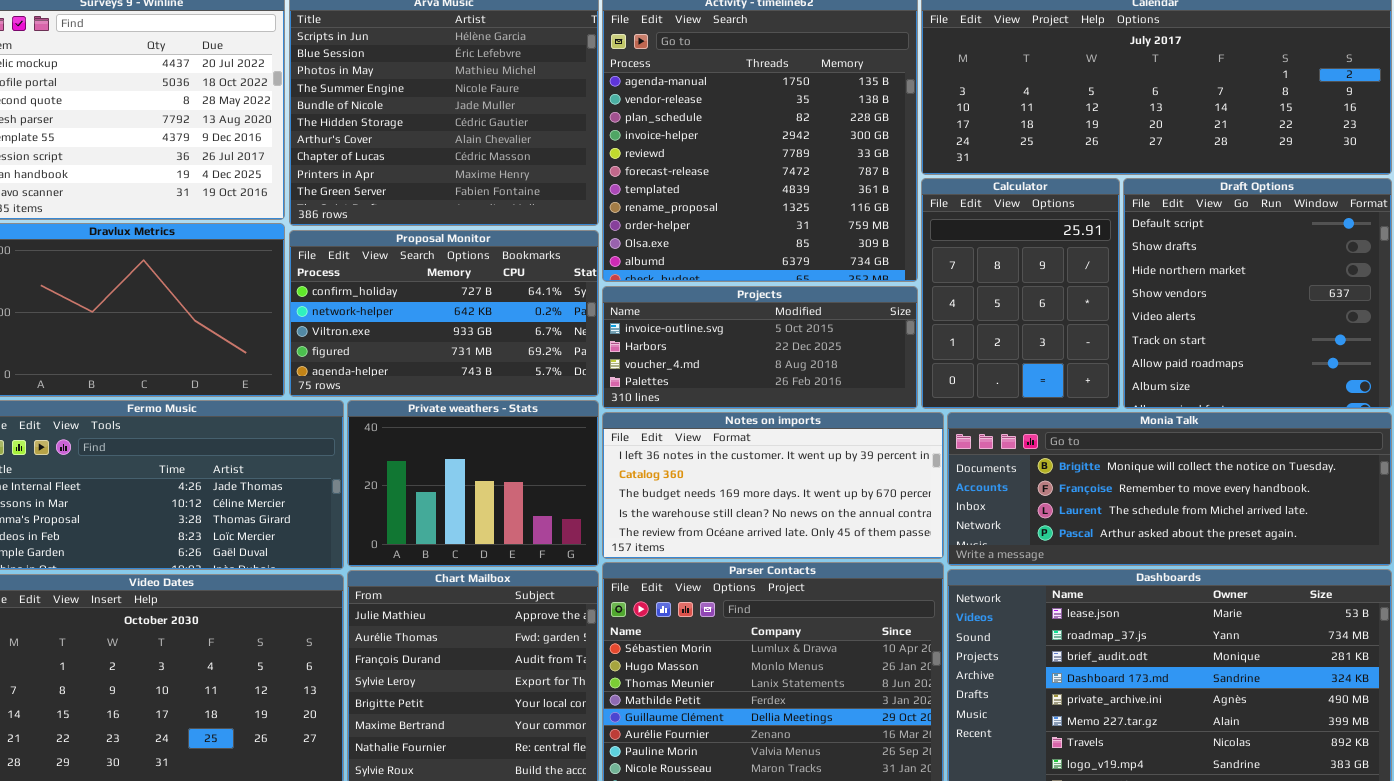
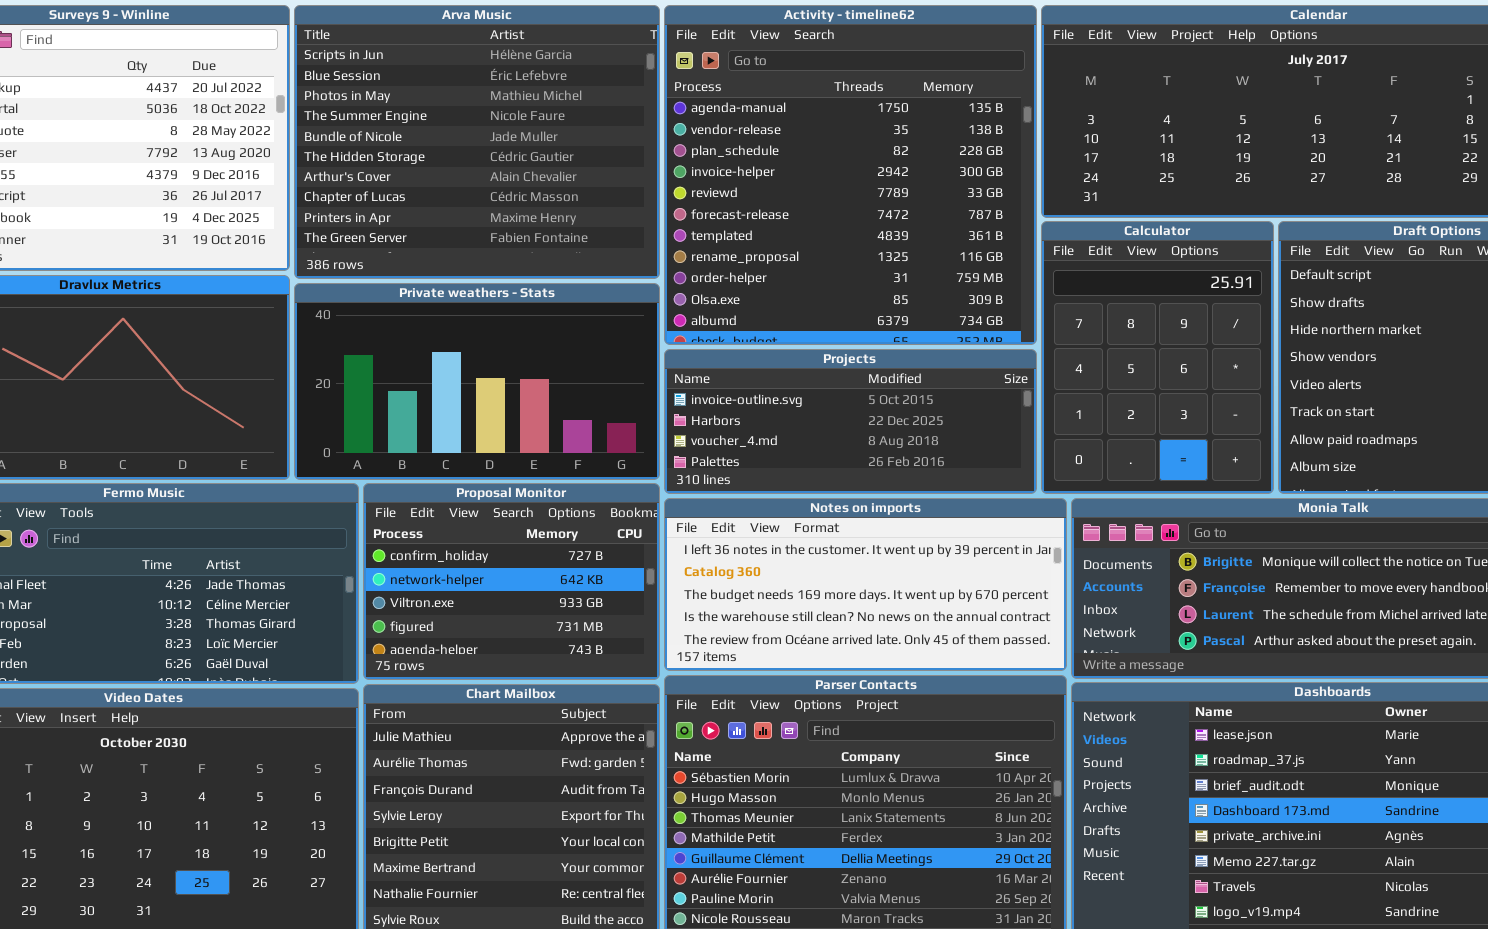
Proposal Monitor: [289,230,599,397] -> [363,483,660,680], moved, resized
Private weathers - Stats: [347,400,599,567] -> [294,283,660,480], moved, resized

